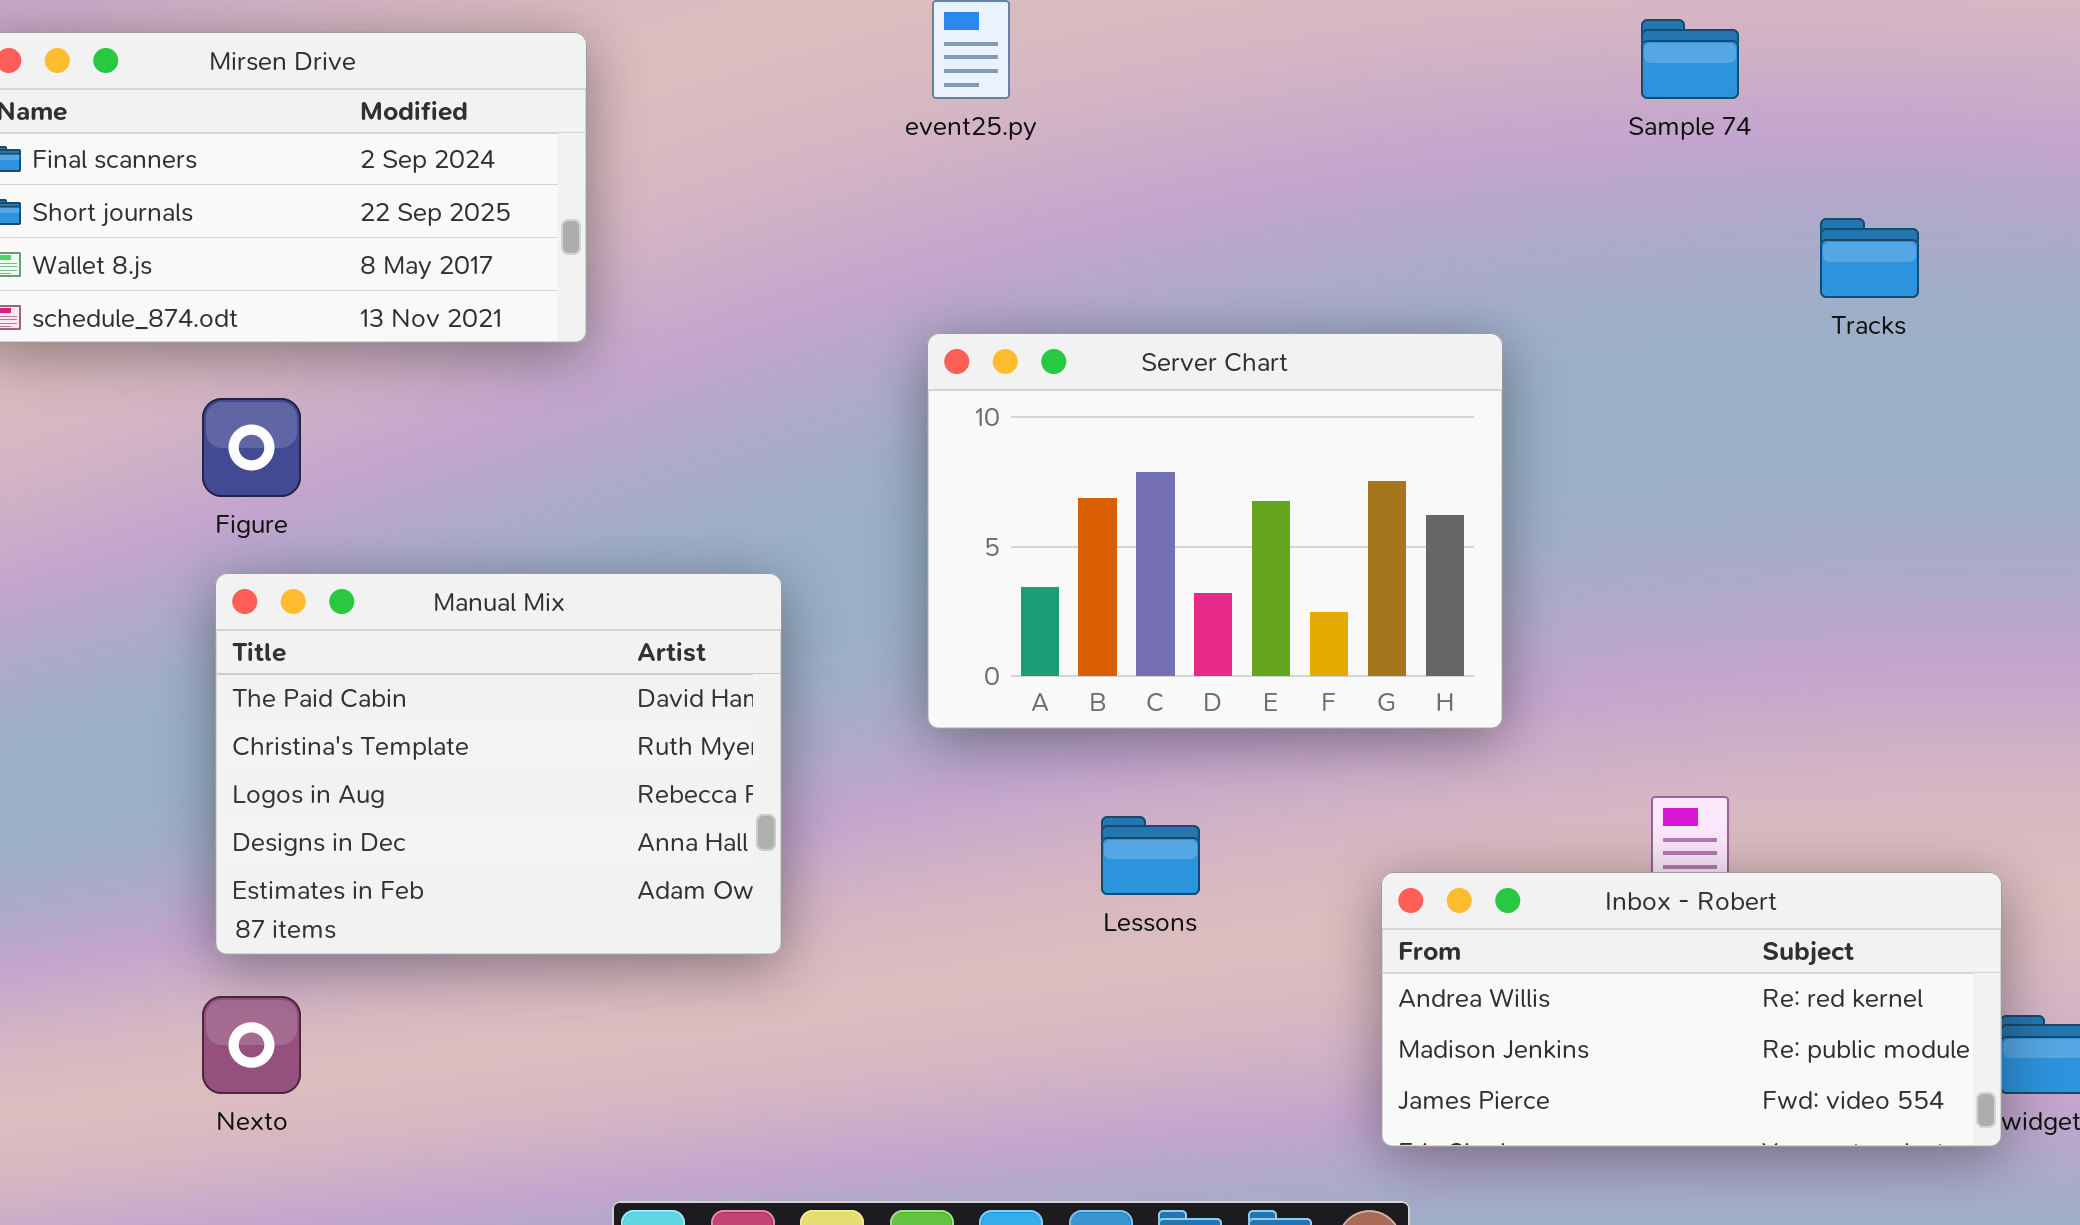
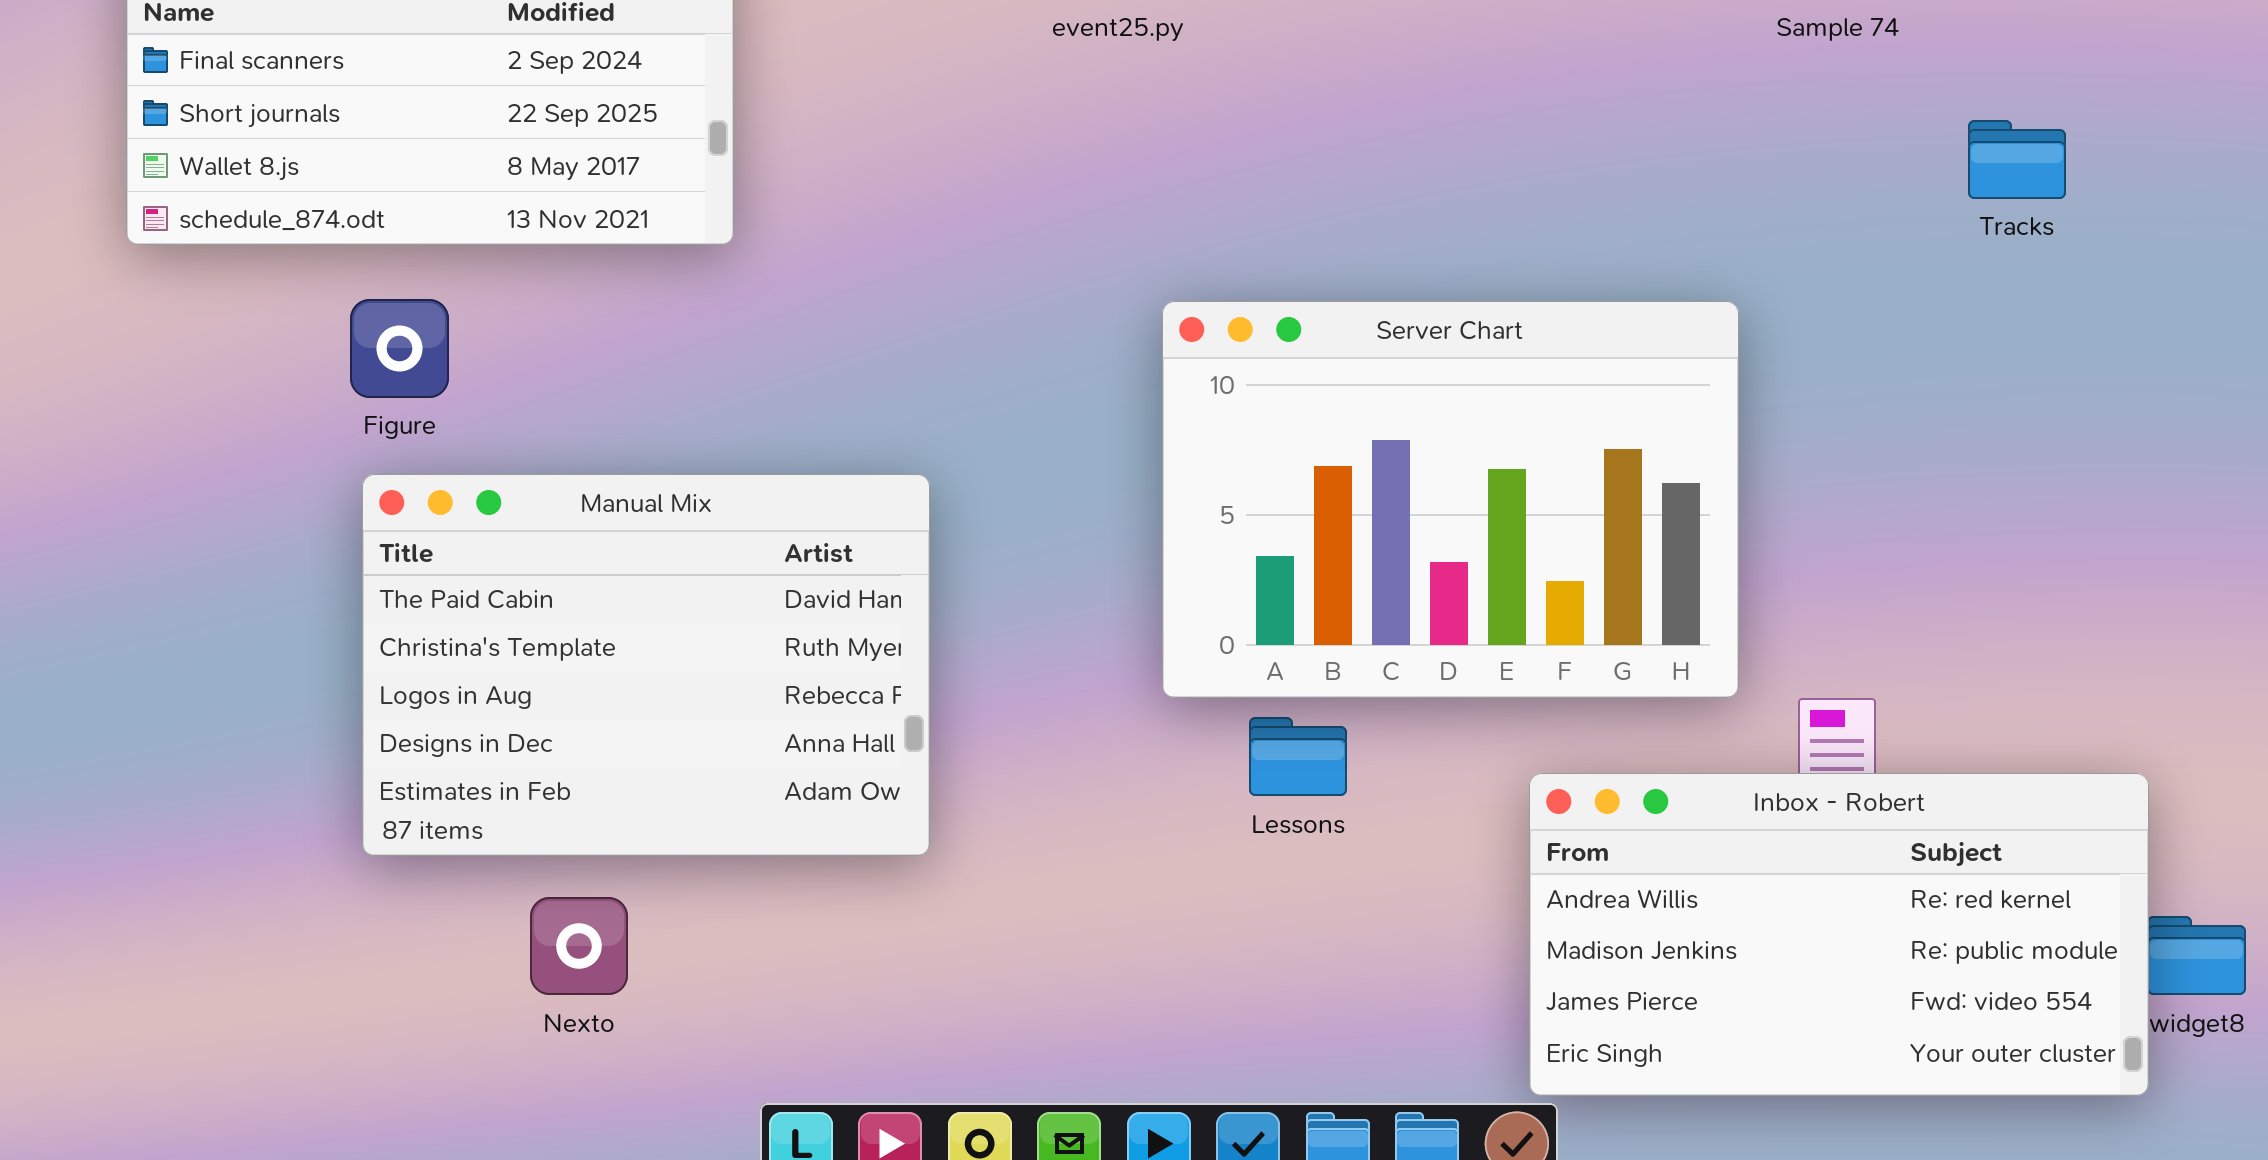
Server Chart: [927,333,1503,729] -> [1162,301,1739,698], moved
Inbox - Robert: [1381,872,2002,1147] -> [1529,773,2149,1096], resized
Nexto: [202,996,301,1094] -> [530,897,628,995], moved

